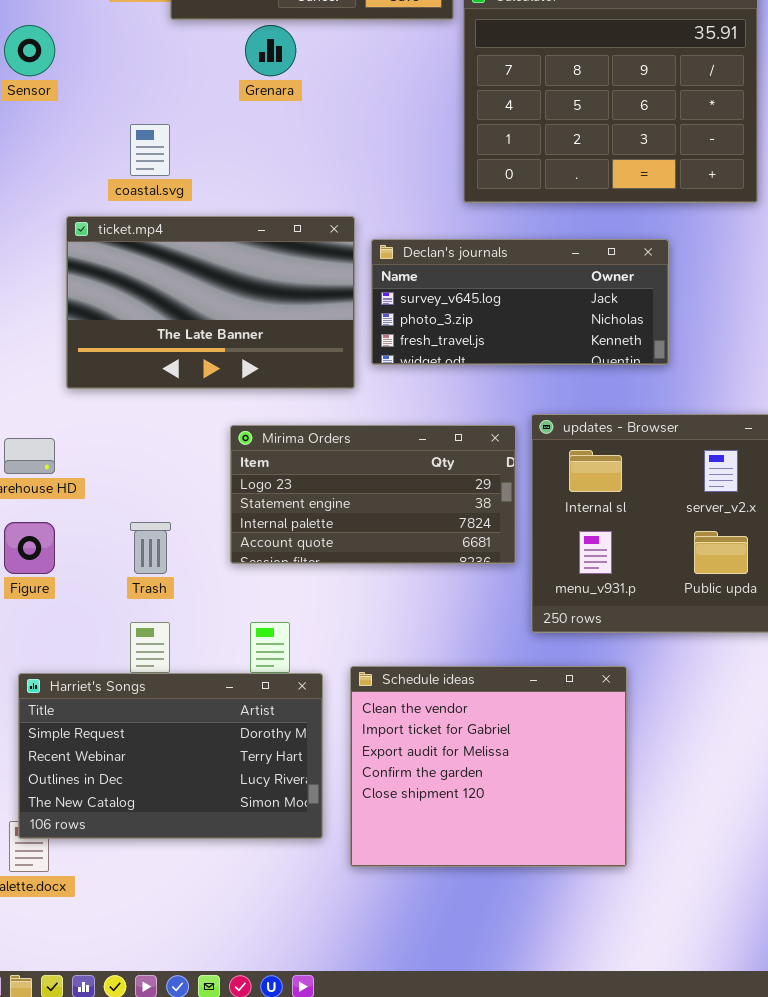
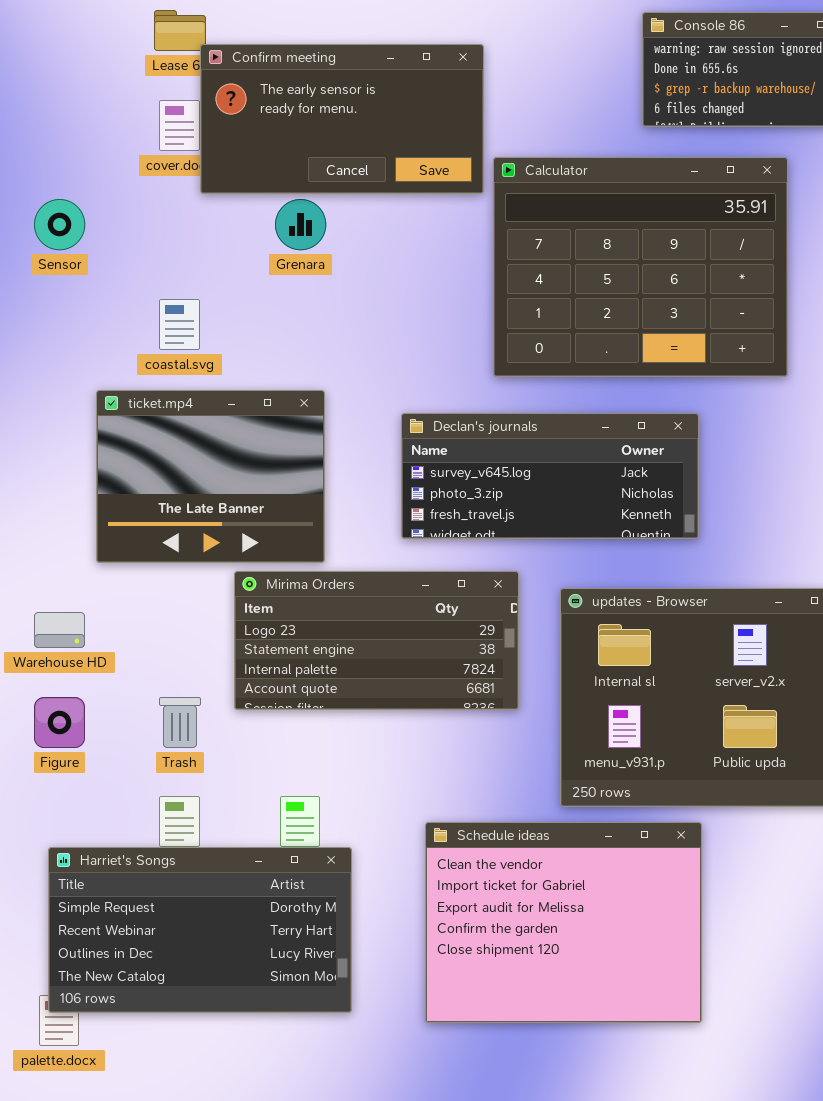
ticket.mp4: [66,216,355,389] -> [96,390,325,563], resized
Mirima Orders: [230,425,516,564] -> [234,571,519,710], moved
Schedule ideas: [350,666,627,867] -> [425,822,702,1023], moved

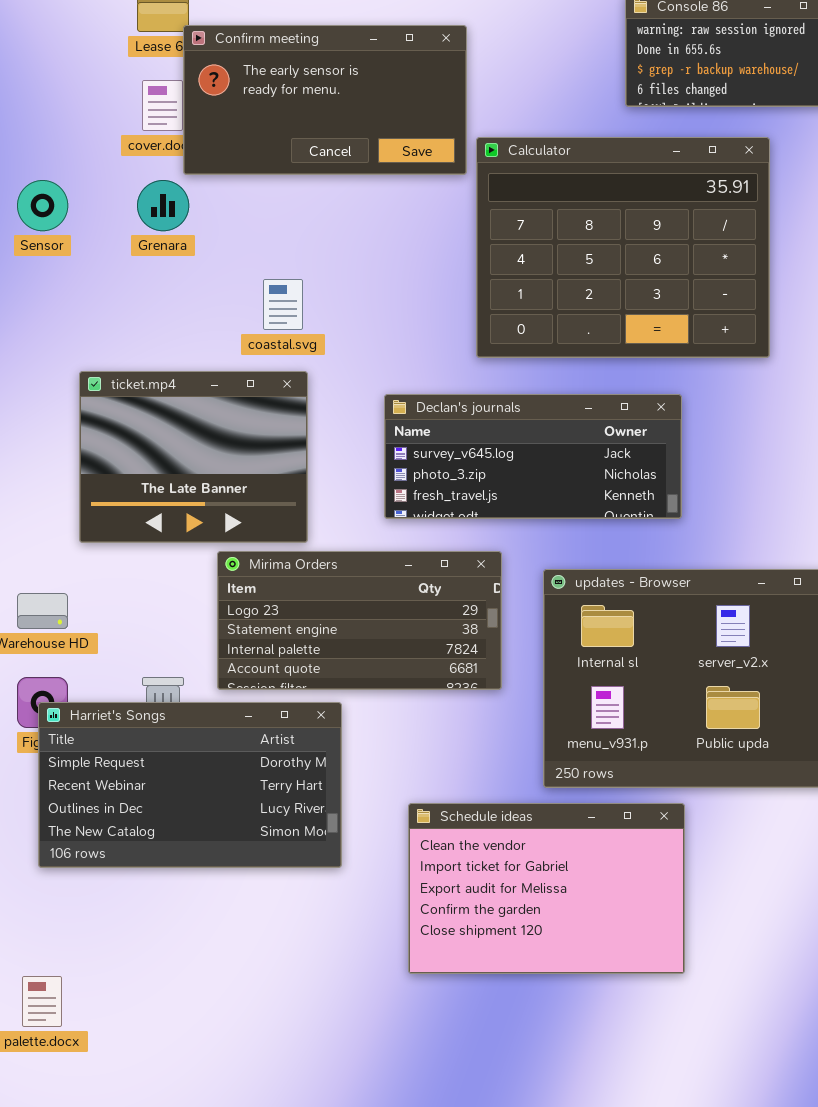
Grenara: [275,199,326,250] -> [137,180,189,231], moved
coastal.svg: [159,299,200,350] -> [263,279,303,330], moved
Schedule ideas: [425,822,702,1023] -> [408,803,685,974], resized
Harriet's Songs: [48,847,352,1013] -> [38,702,342,868], moved

